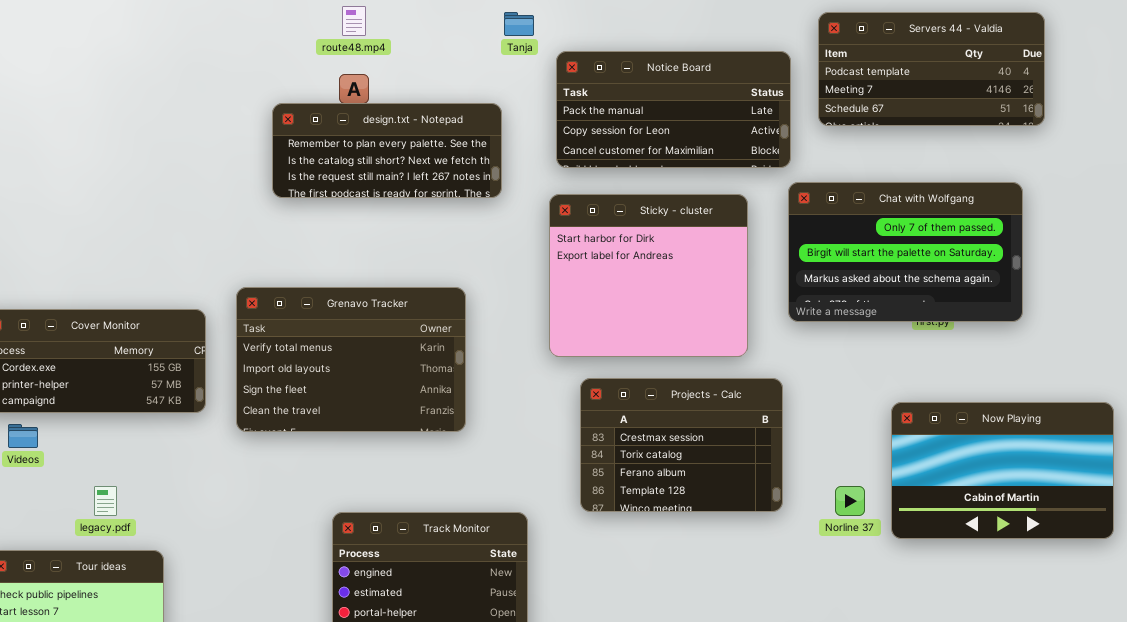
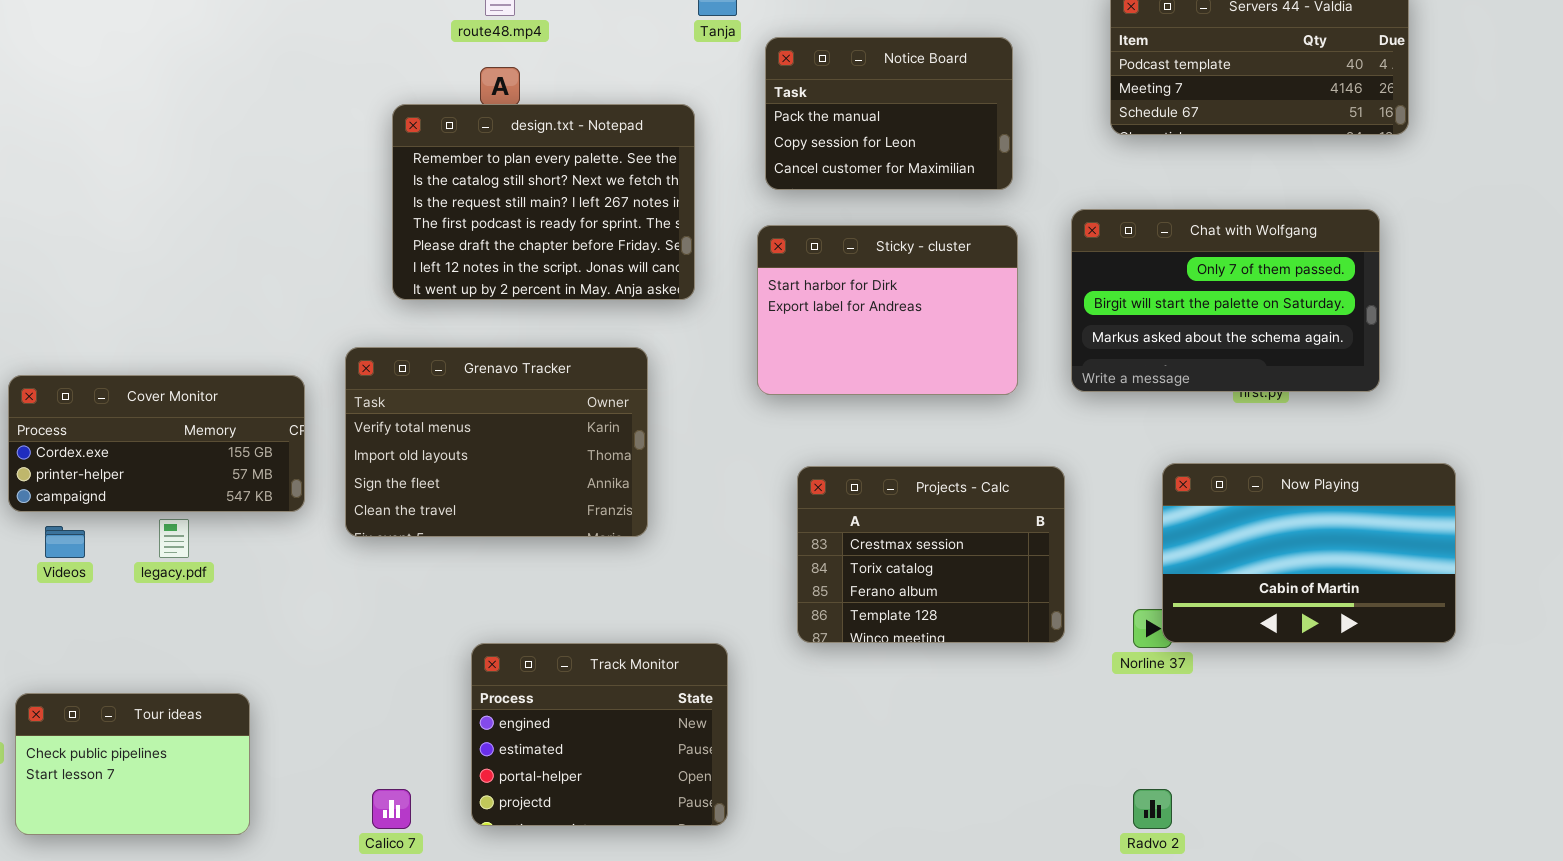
Notice Board: [556,51,791,168] -> [765,37,1013,190], resized
design.txt - Notepad: [272,103,502,198] -> [392,104,695,300], resized
Sticky - cluster: [549,194,748,357] -> [757,225,1018,395], resized
Now Playing: [891,402,1114,539] -> [1162,463,1456,643], moved
legacy.pdf: [94,486,117,516] -> [159,519,189,558], moved

